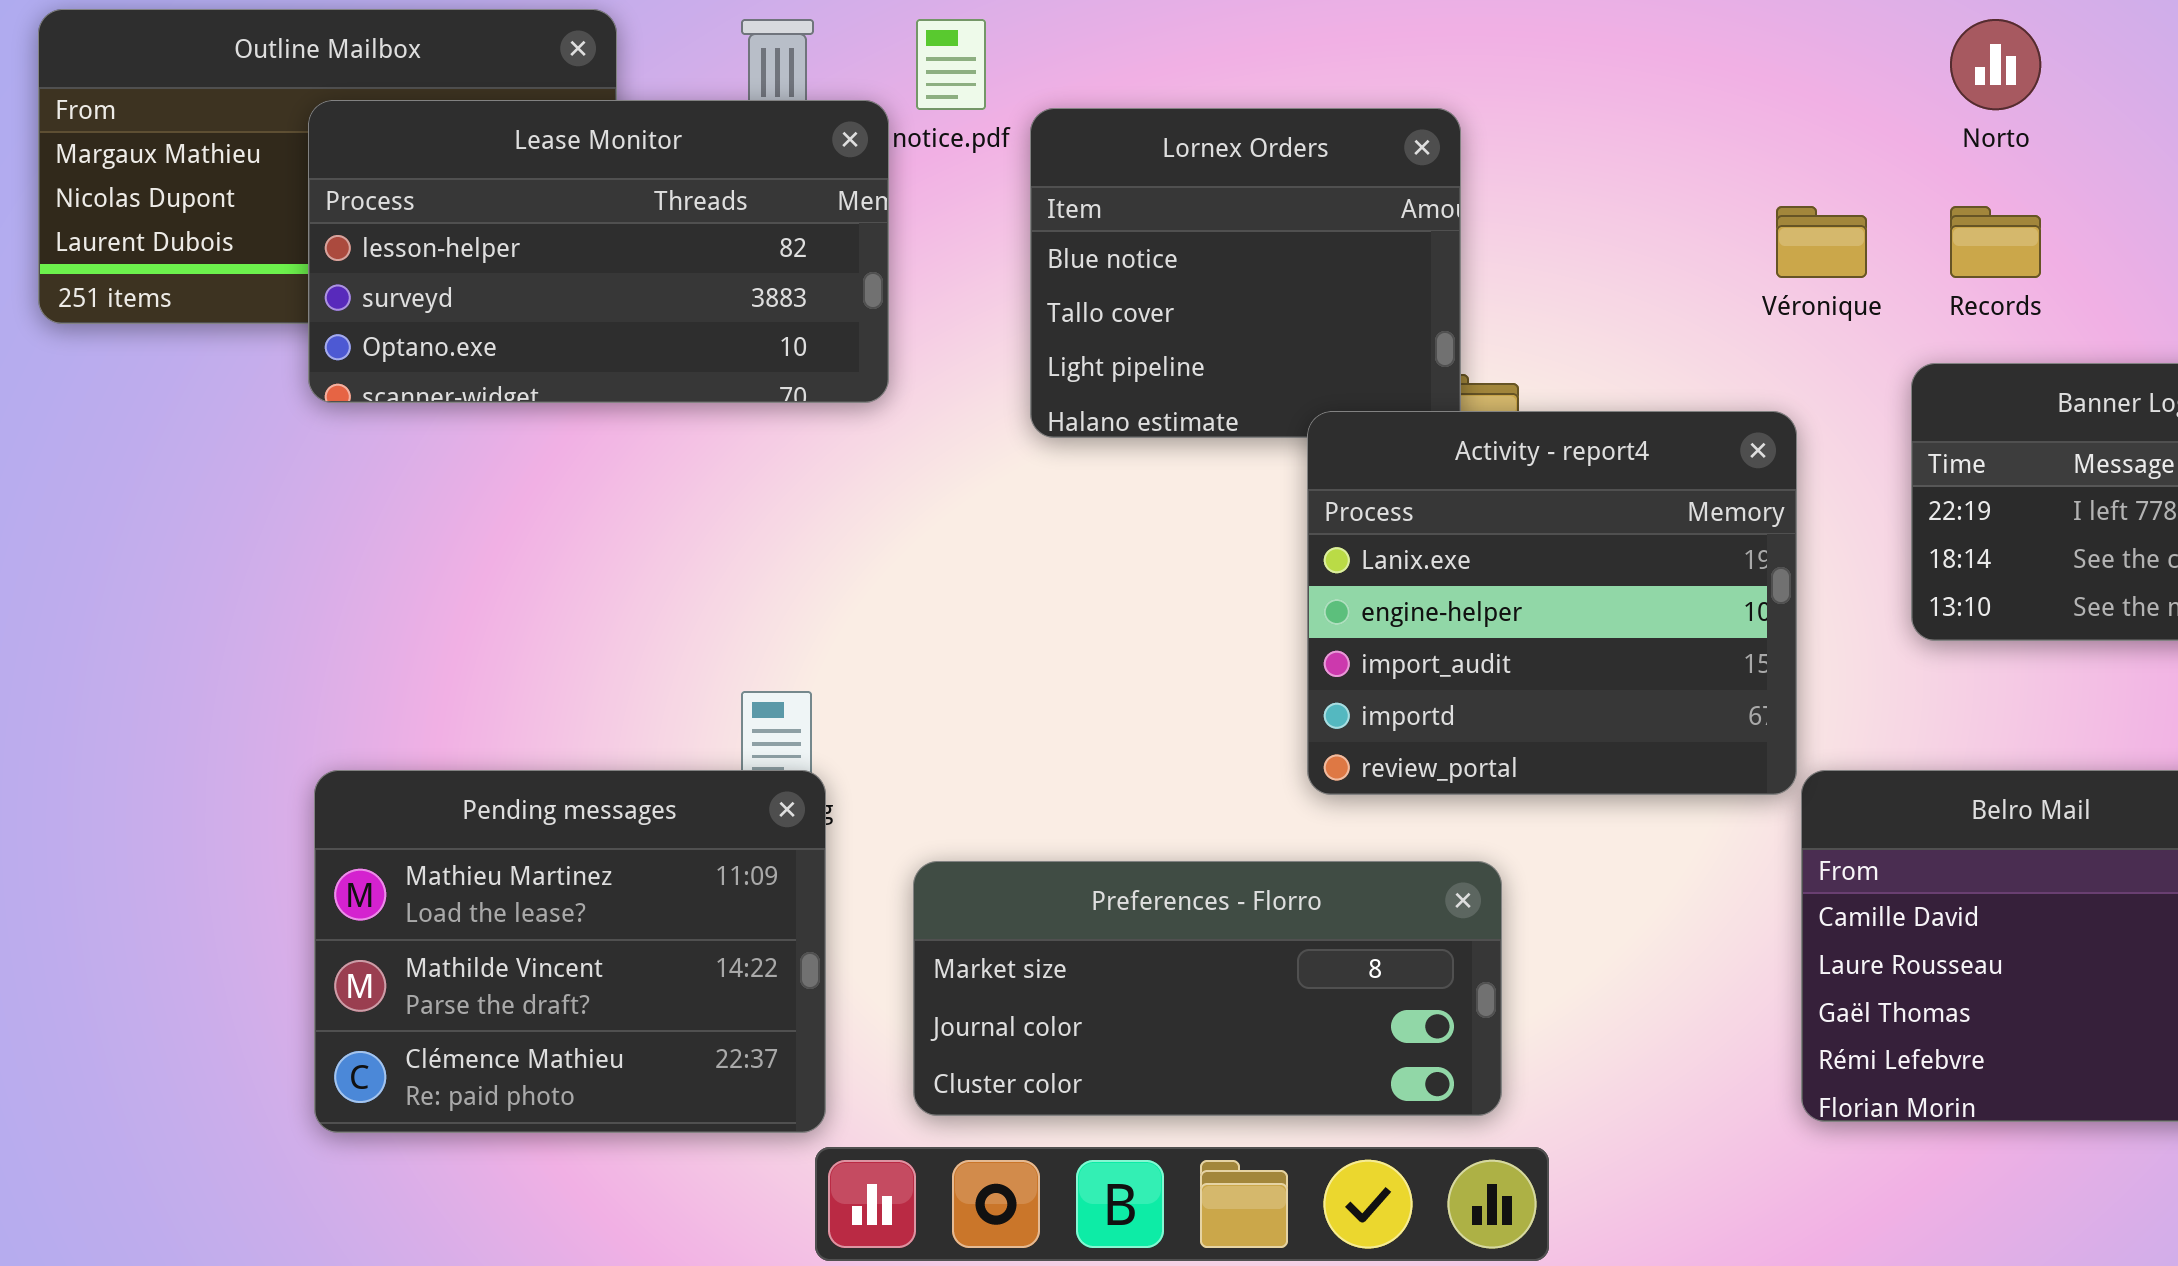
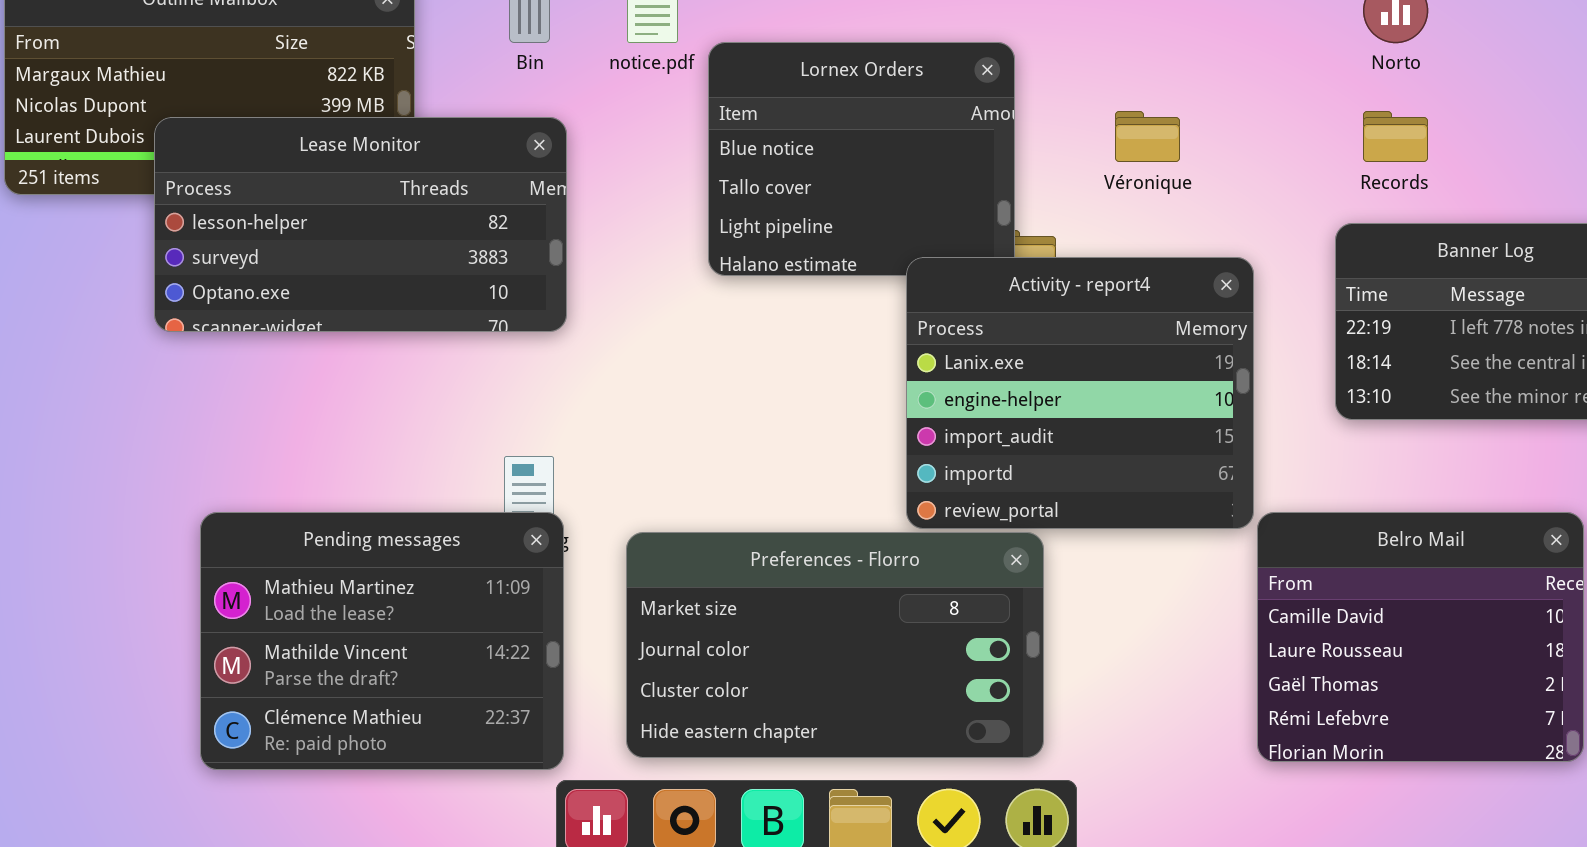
Lease Monitor: [308,100,889,403] -> [154,117,567,332], moved
Véronique: [1776,206,1867,278] -> [1115,111,1180,162], moved
Preferences - Florro: [913,861,1502,1116] -> [626,532,1044,758], resized

